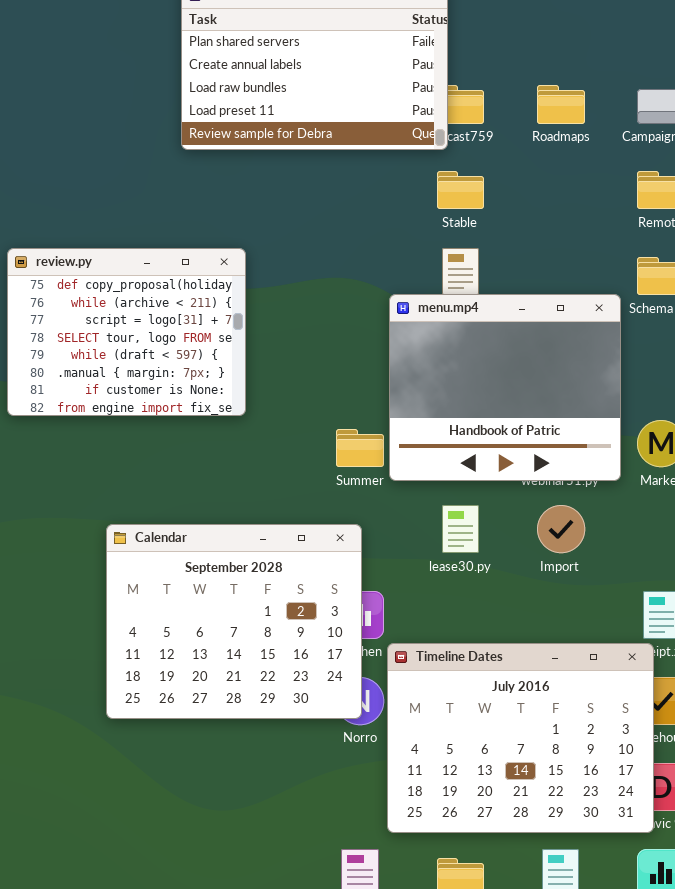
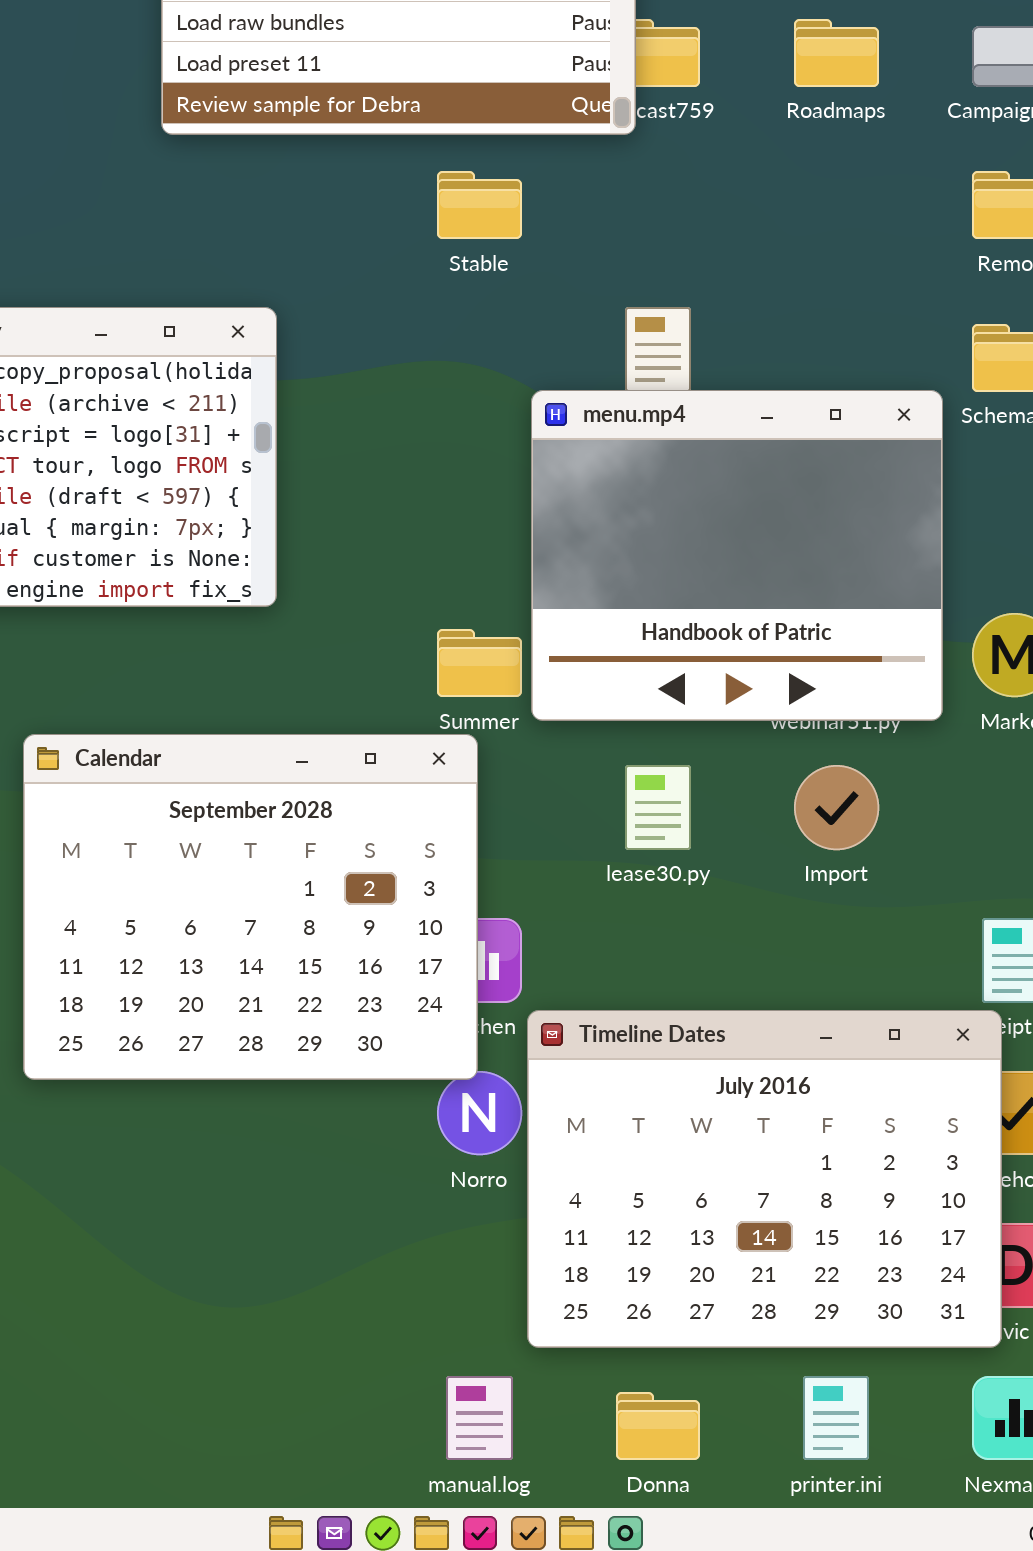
Stable: [437,171,484,209] -> [437,171,522,239], moved
Calendar: [106,524,362,719] -> [23,734,478,1080], moved

